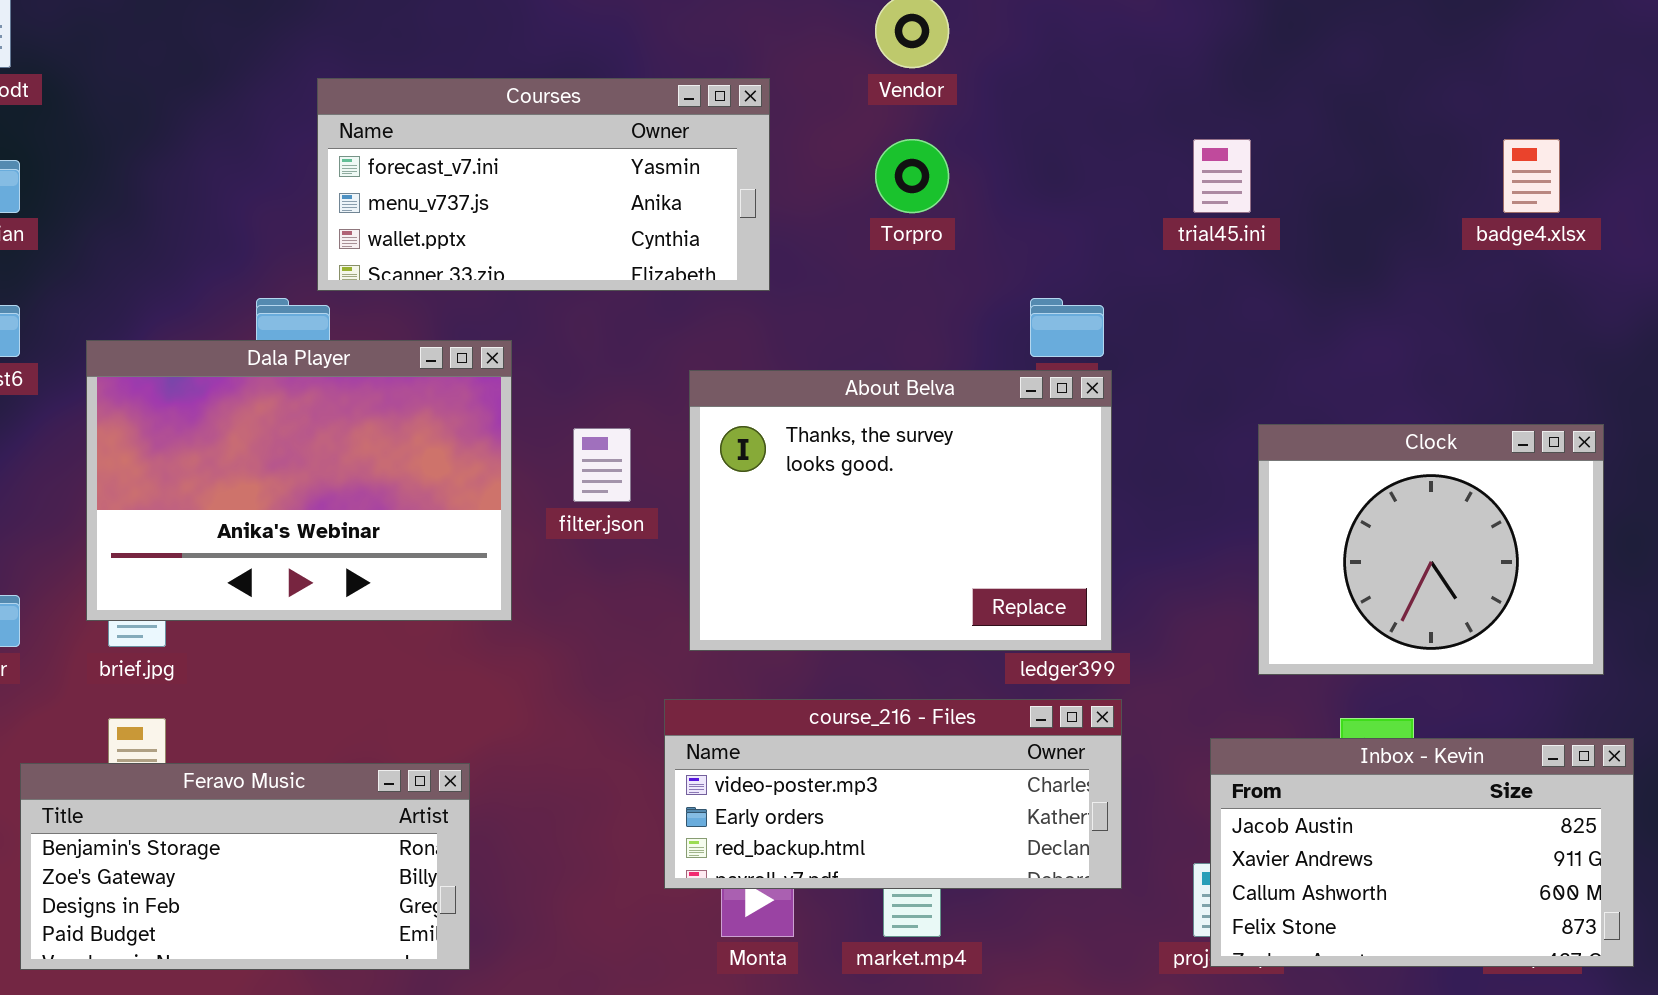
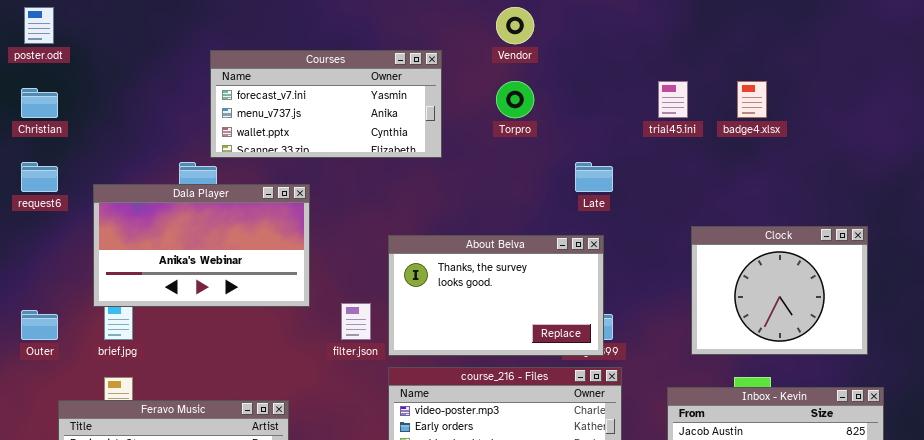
badge4.xlsx: [1503,139,1560,213] -> [737,81,767,118], moved
Dala Player: [86,340,512,621] -> [93,184,310,307], resized
About Belva: [689,370,1112,651] -> [388,235,604,356], moved, resized
filter.json: [573,428,631,502] -> [341,303,371,340], moved

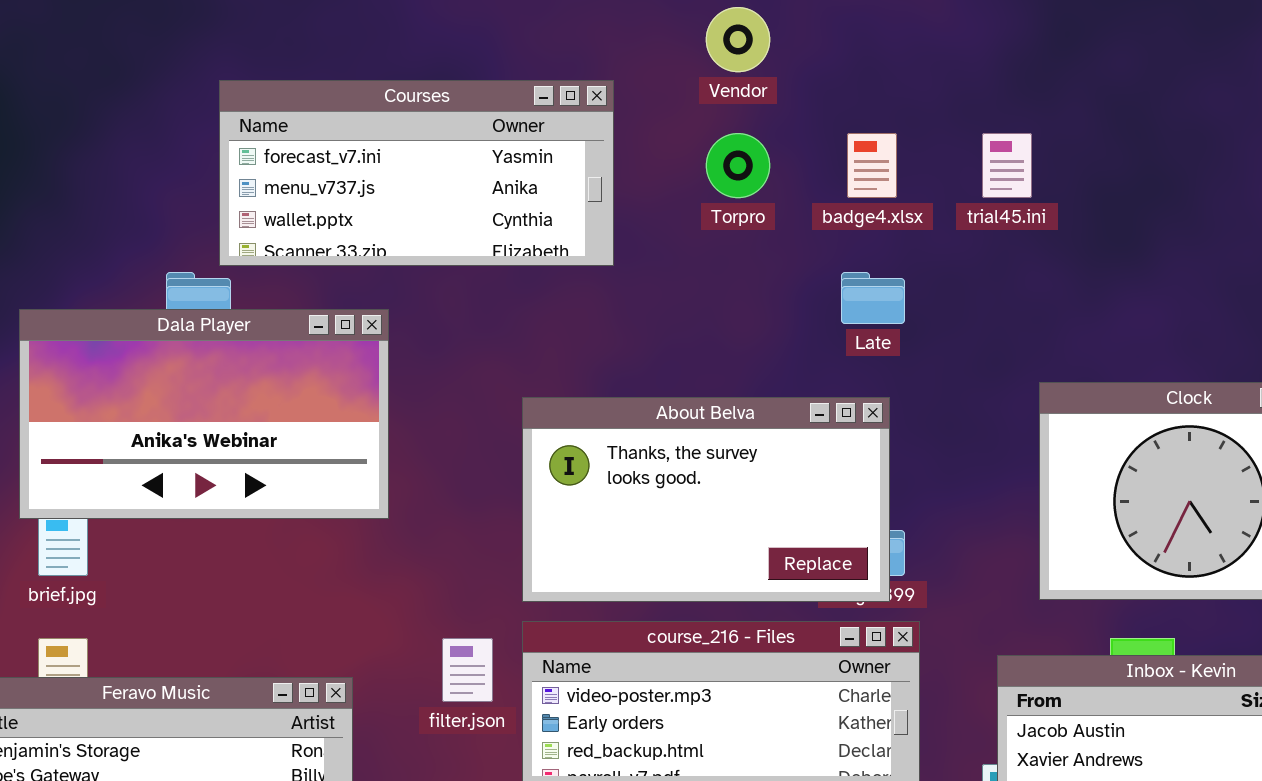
badge4.xlsx: [737,81,767,118] -> [847,133,897,198], moved
filter.json: [341,303,371,340] -> [442,638,493,702], moved

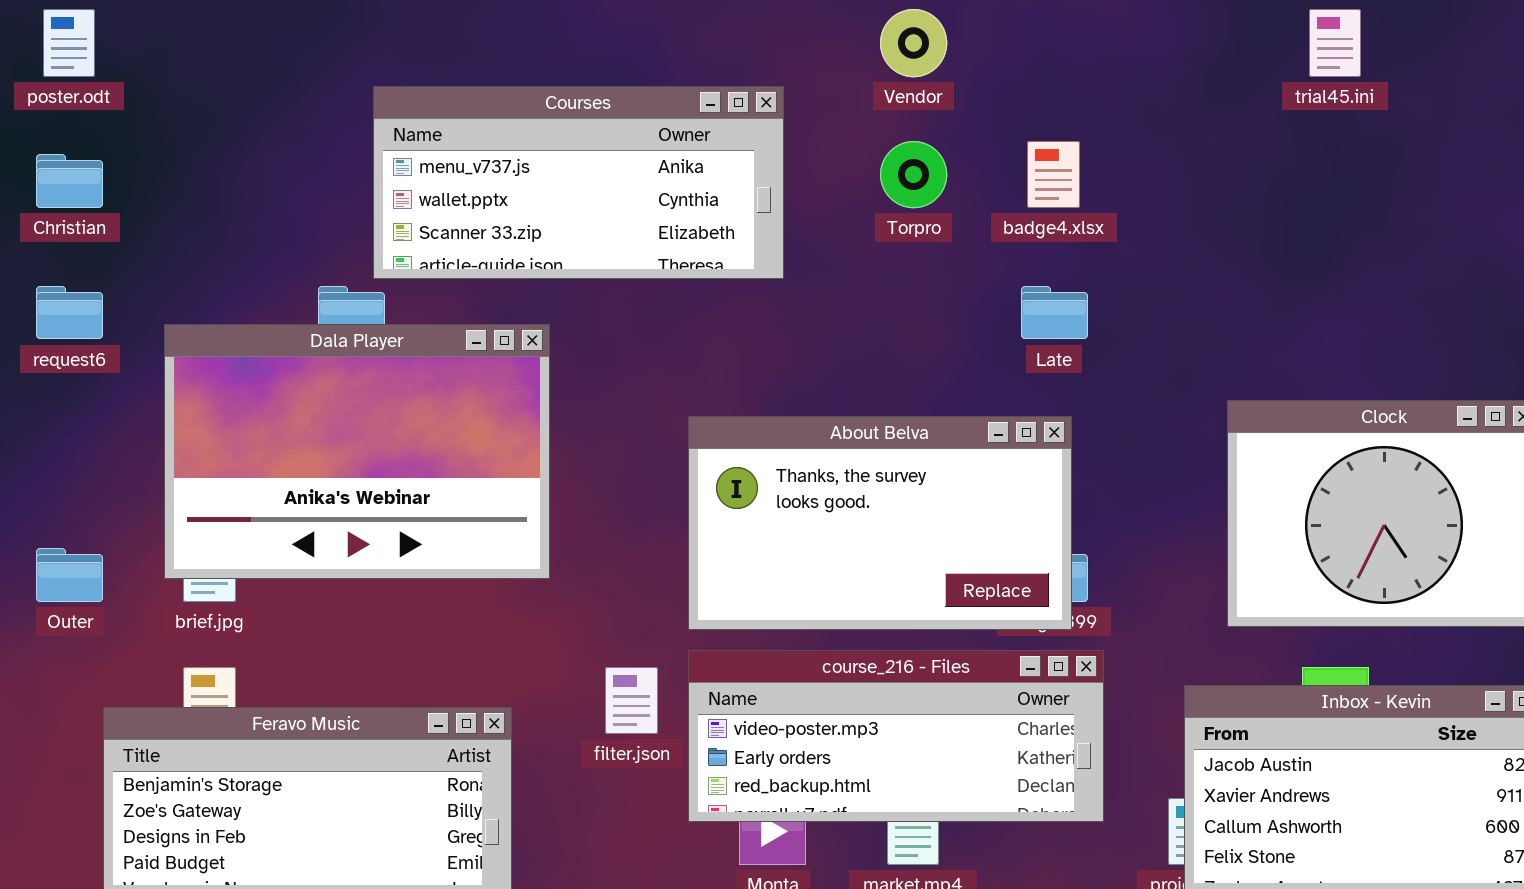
Courses: [219,80,614,266] -> [373,86,784,279], scrolled down 1 row
trial45.ini: [982,133,1032,198] -> [1309,9,1361,77], moved
Dala Player: [19,309,389,519] -> [164,324,550,579], resized

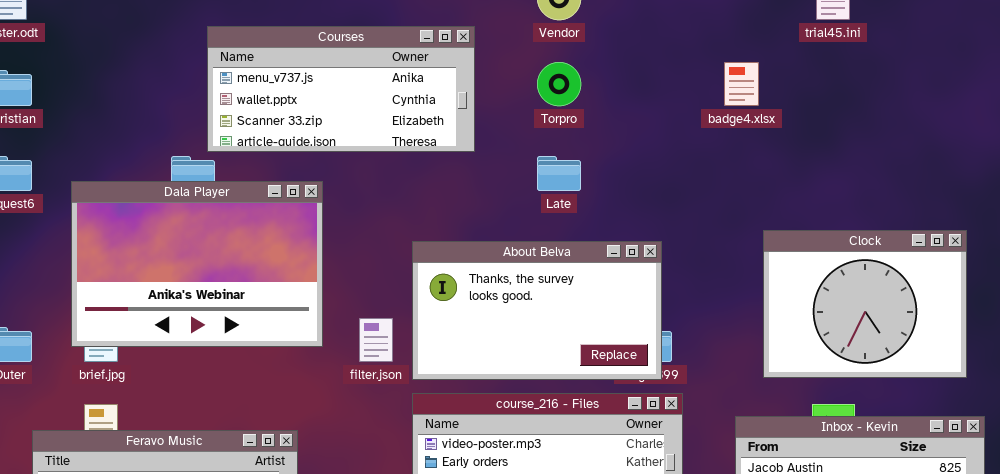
badge4.xlsx: [1027,141,1080,208] -> [724,62,759,106], moved
Late: [1021,286,1088,339] -> [537,156,581,191], moved
filter.json: [605,667,658,734] -> [359,318,393,362], moved

